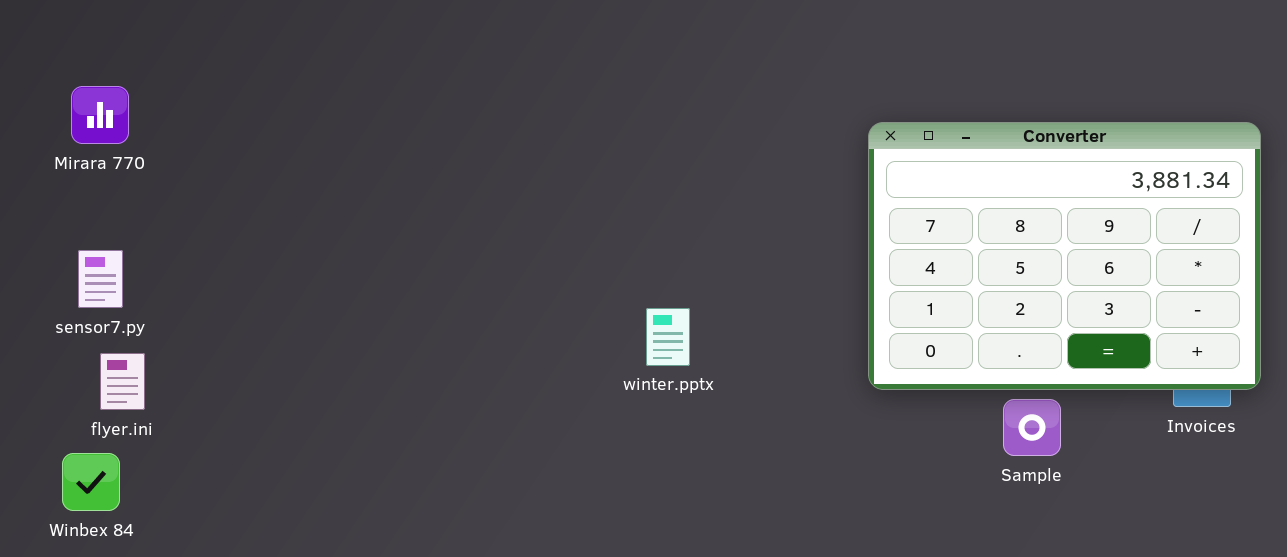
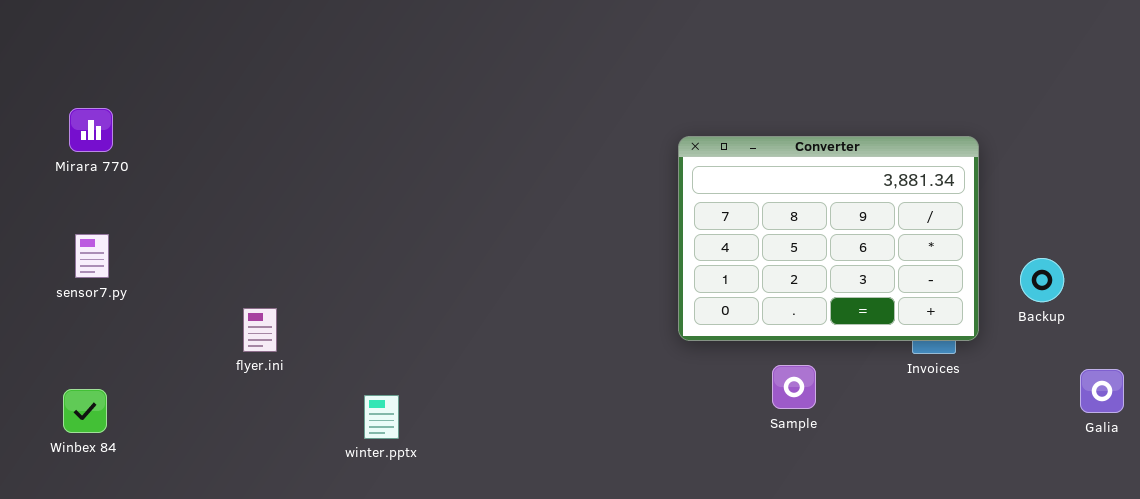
winter.pptx: [646,308,690,366] -> [364,395,399,439], moved
flyer.ini: [100,353,145,410] -> [243,308,277,352], moved
Sample: [1003,399,1061,456] -> [772,365,816,409], moved

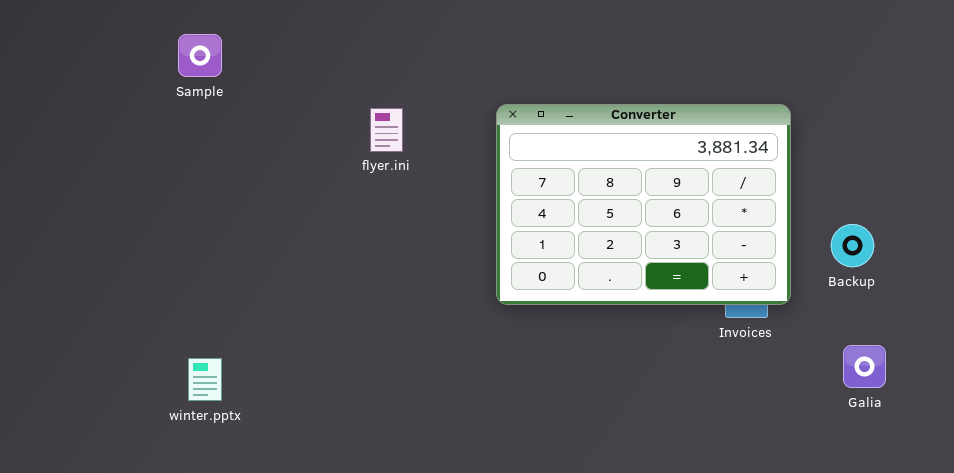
flyer.ini: [243,308,277,352] -> [370,108,403,152], moved
Sample: [772,365,816,409] -> [178,34,222,77], moved
Galia: [1080,369,1124,413] -> [843,345,886,388], moved

